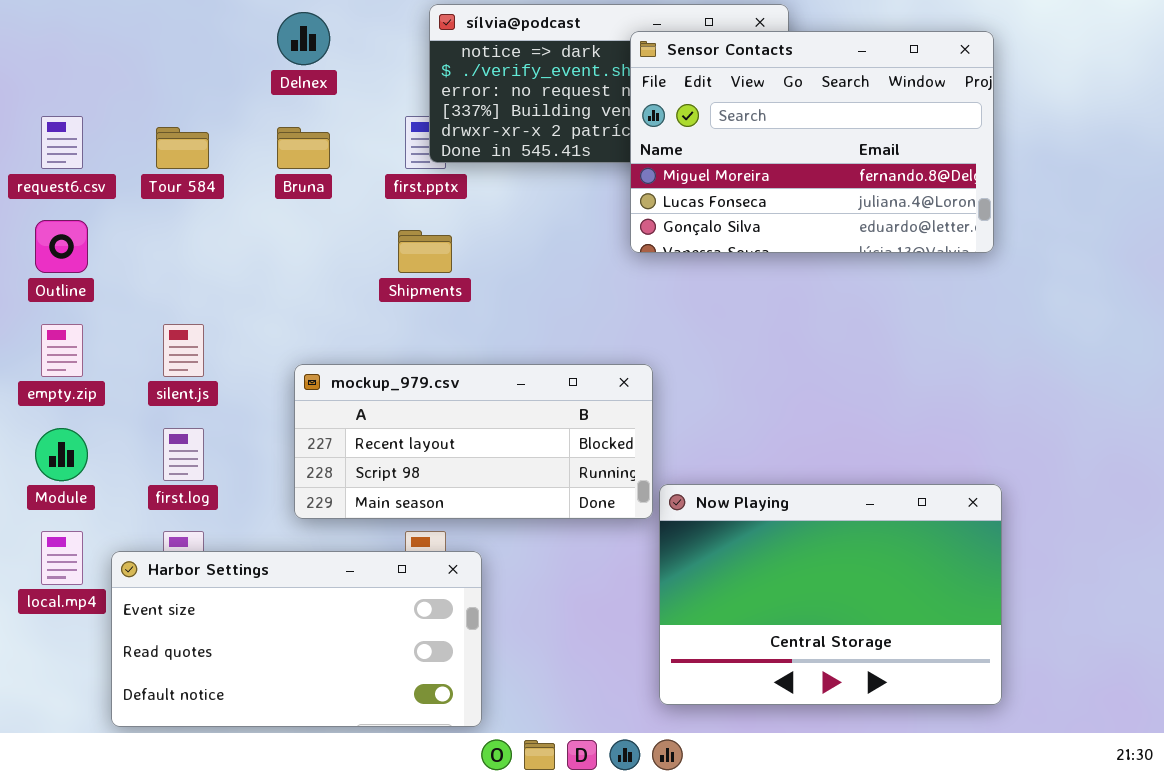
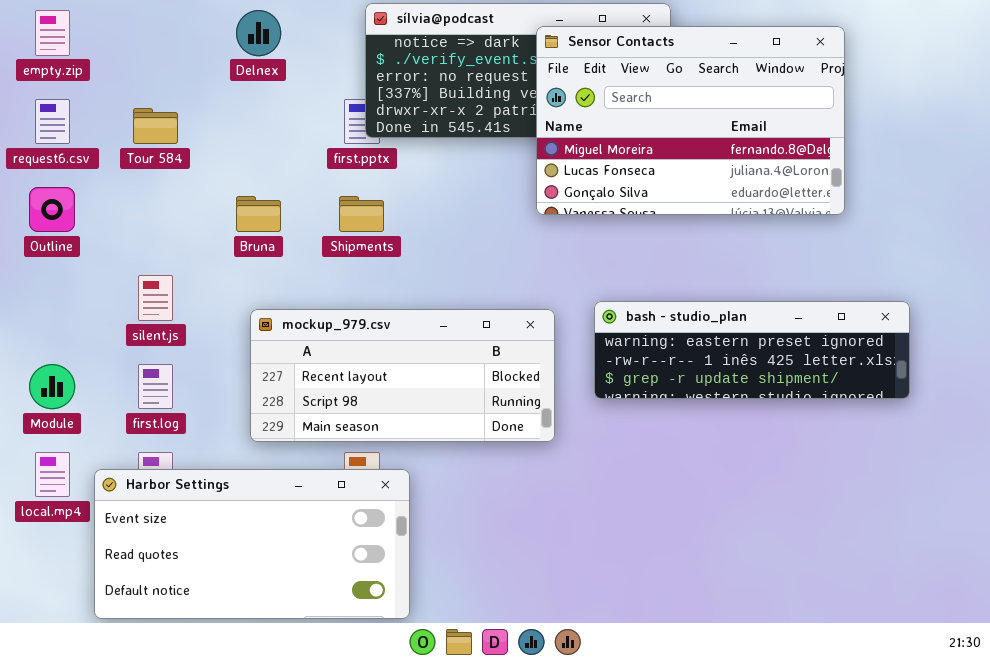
Bruna: [277,127,330,169] -> [236,196,281,232], moved
empty.zip: [41,324,83,377] -> [35,10,70,56], moved
bash - studio_plan: none -> [594,301,910,399], opened
Now Playing: [659,484,1002,705] -> none, closed

